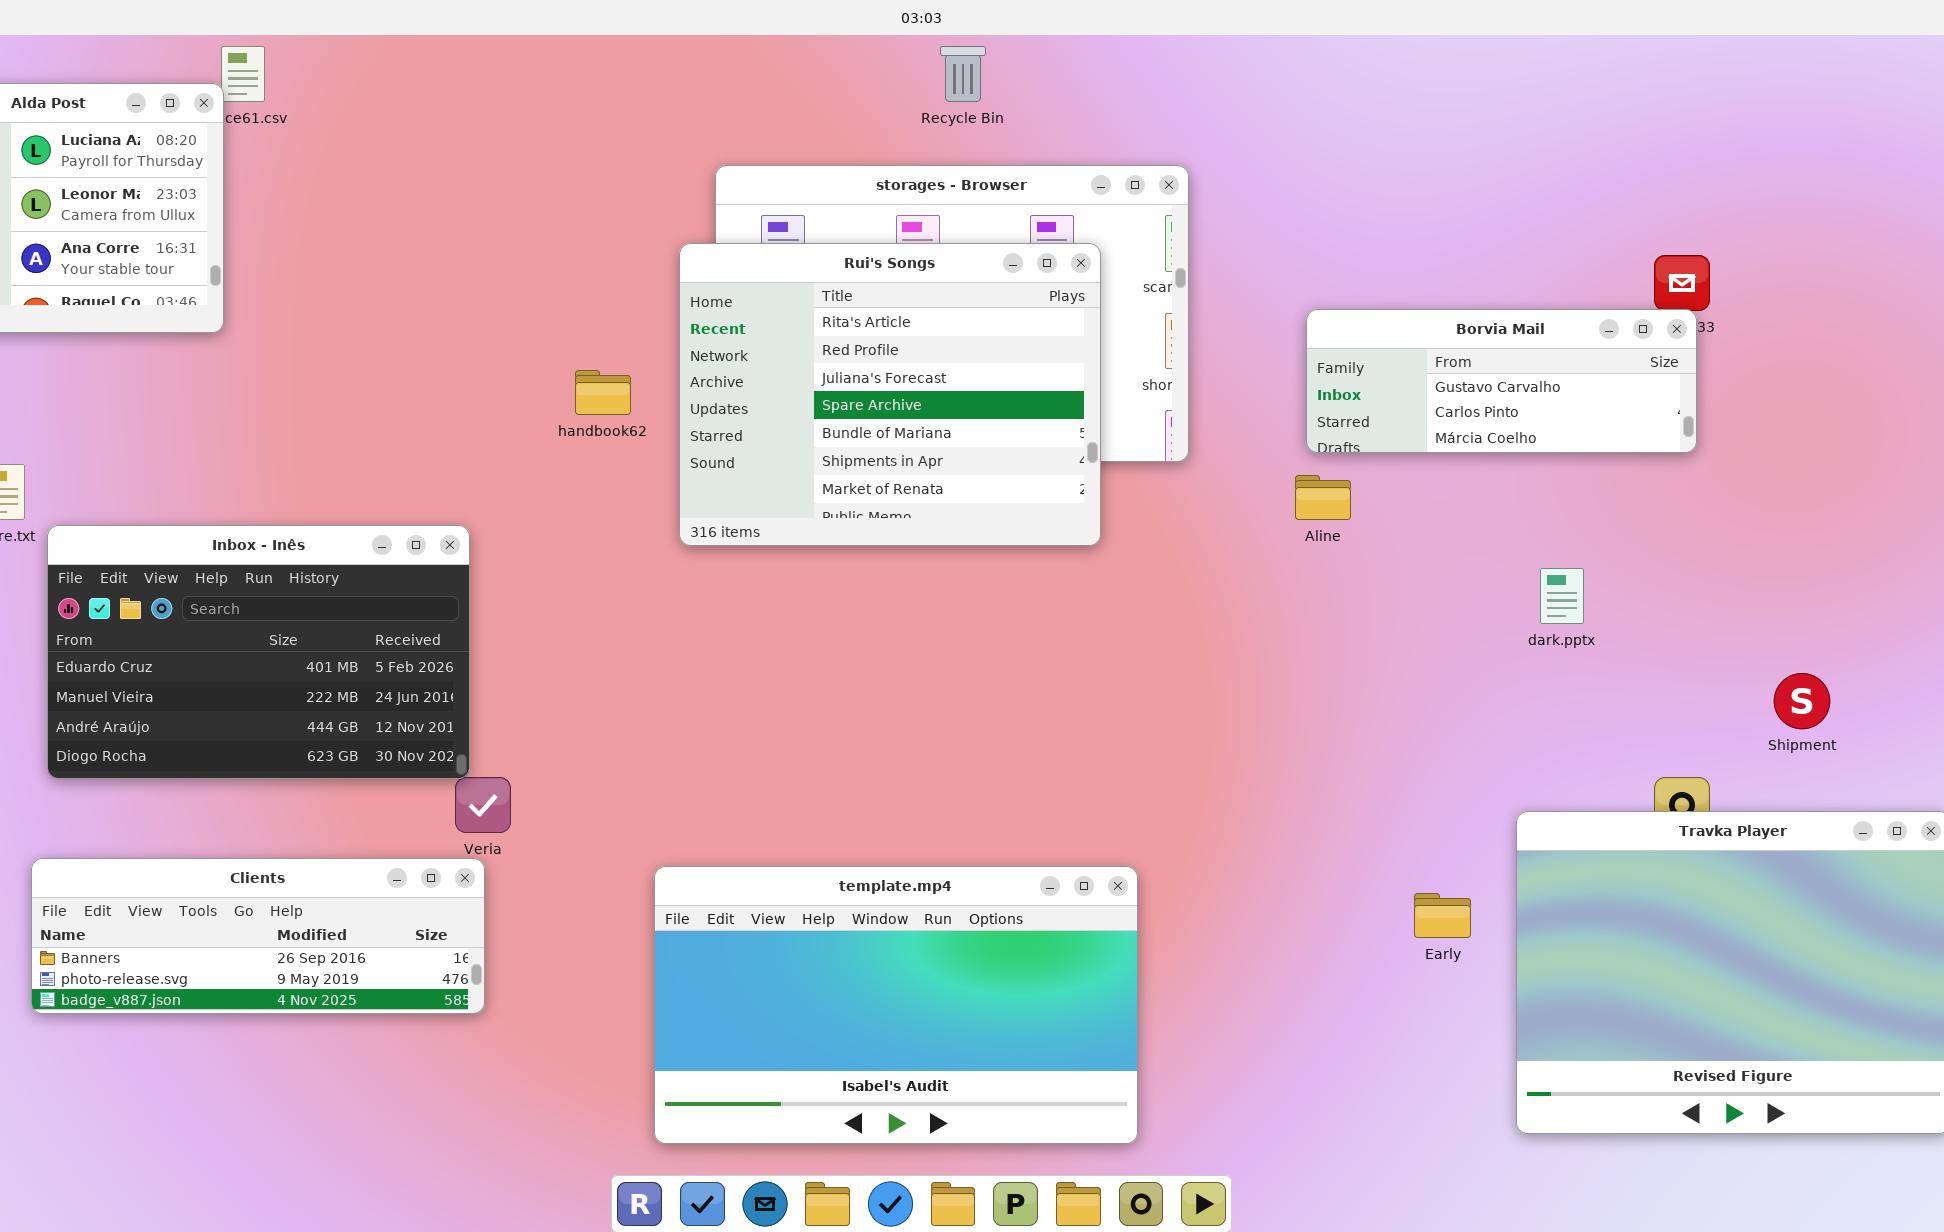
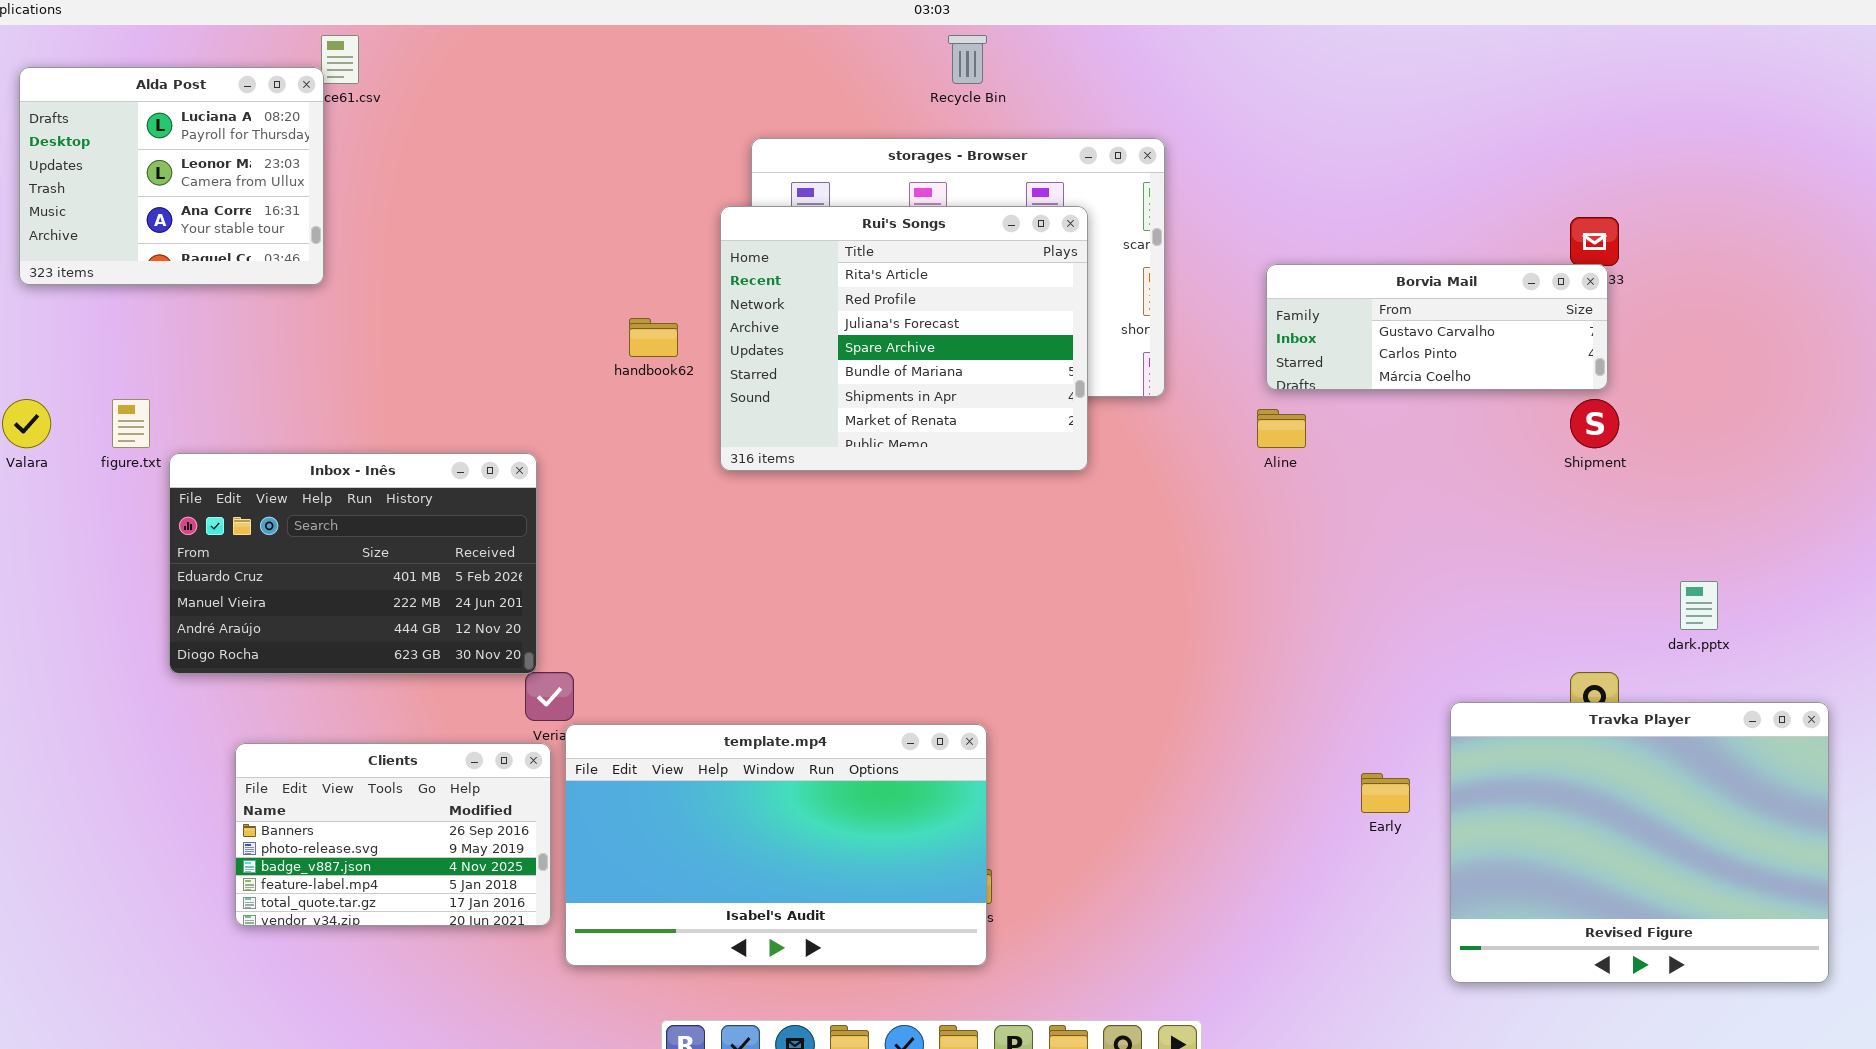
dark.pptx: [1540,568,1584,624] -> [1680,581,1718,630], moved
Shipment: [1774,673,1830,729] -> [1570,399,1619,448], moved
Clients: [31,858,485,1014] -> [235,743,551,926], resized
template.mp4: [654,866,1138,1144] -> [565,724,987,966], moved

